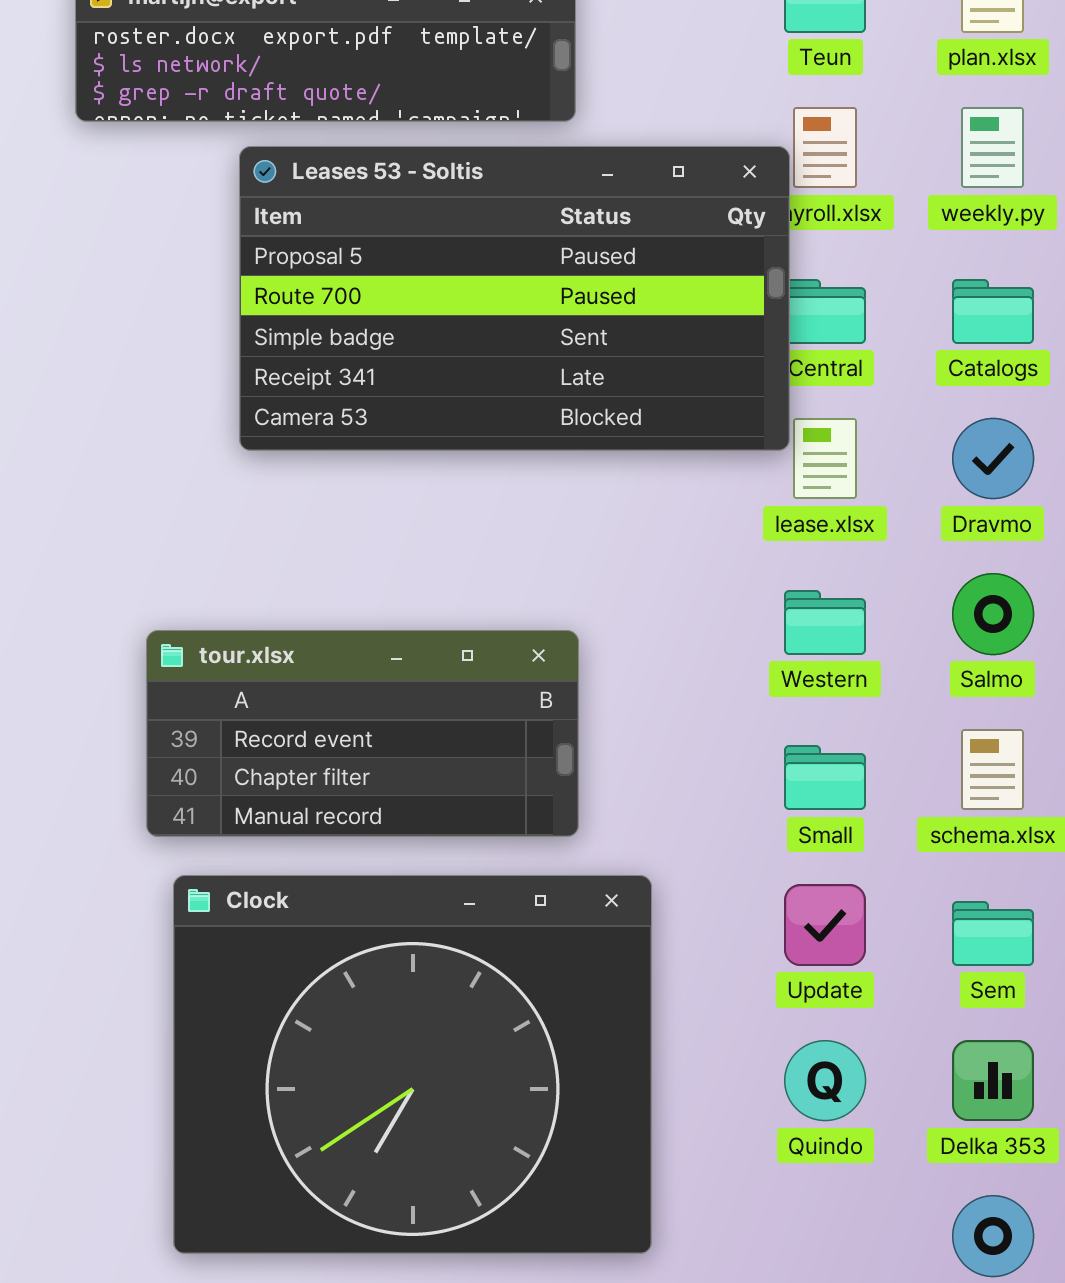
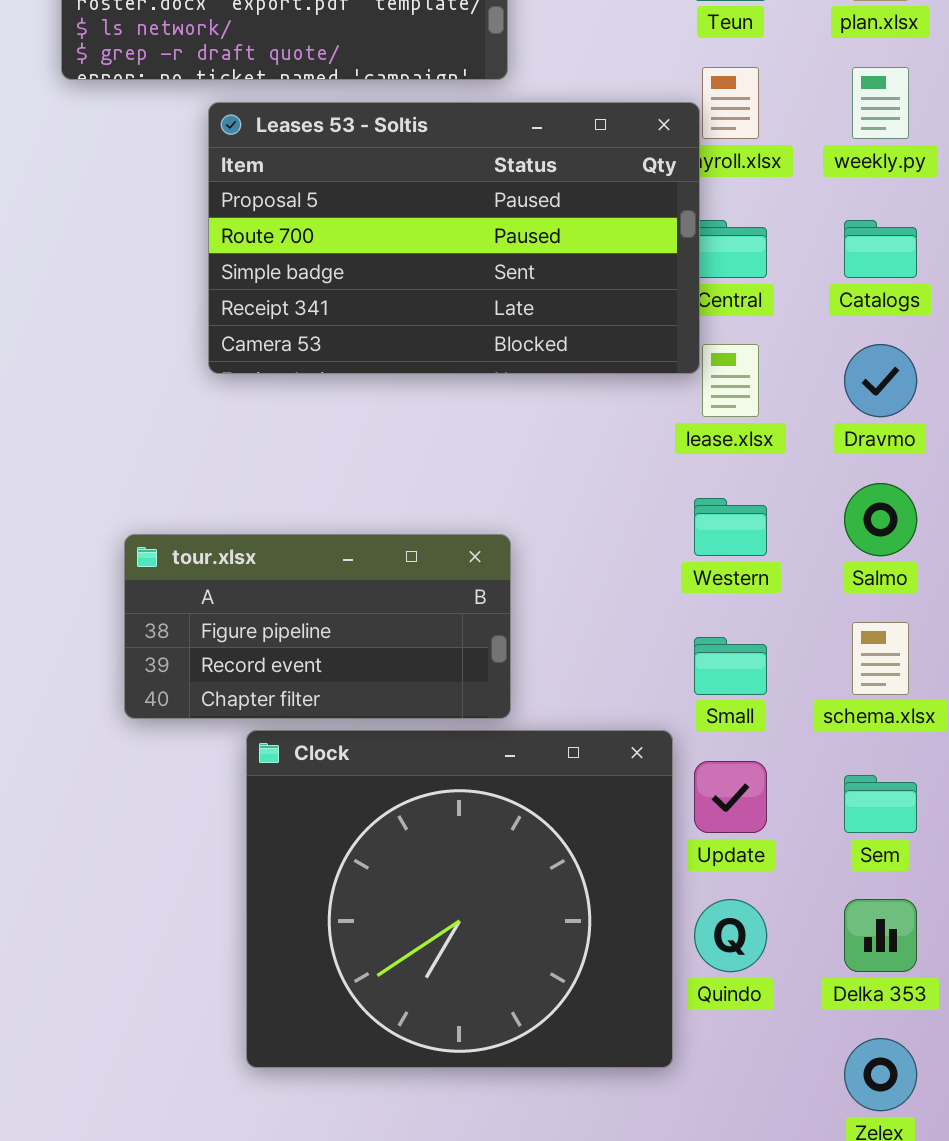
tour.xlsx: [146,630,579,837] -> [124,534,511,719], scrolled up 1 row
Clock: [173,875,652,1254] -> [246,730,673,1068], moved

